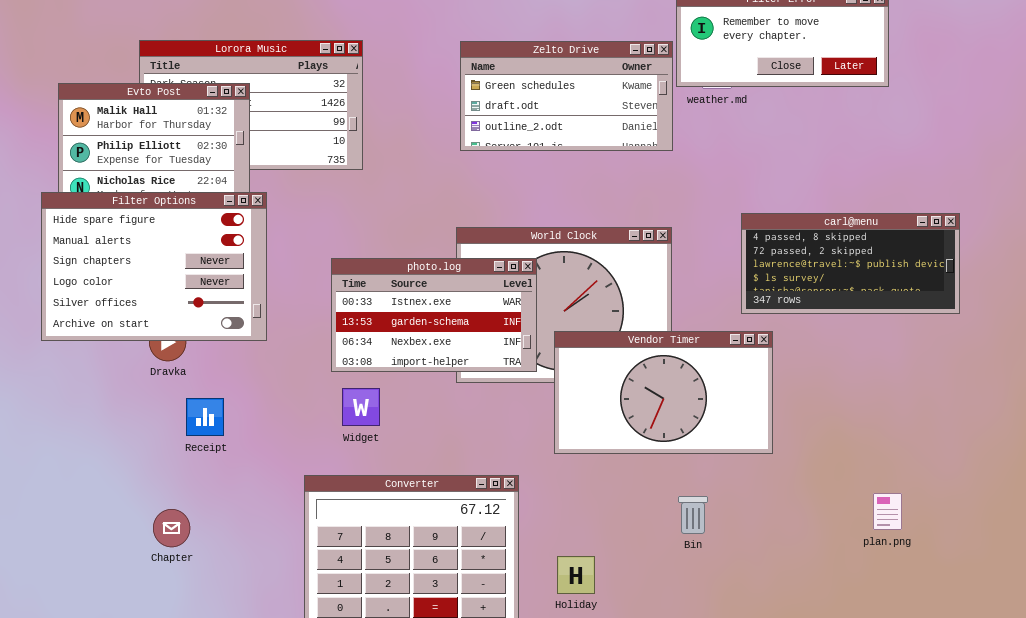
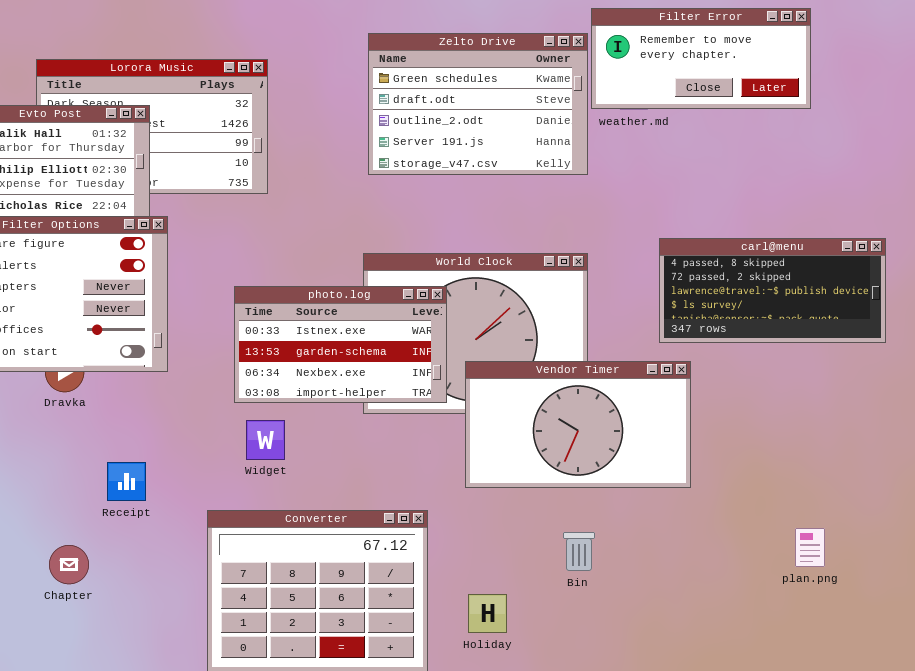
Zelto Drive: [460,41,673,151] -> [368,33,588,175], resized
Receipt: [186,398,224,436] -> [107,462,146,501], moved
Bin: [678,496,708,534] -> [563,532,595,571], moved

